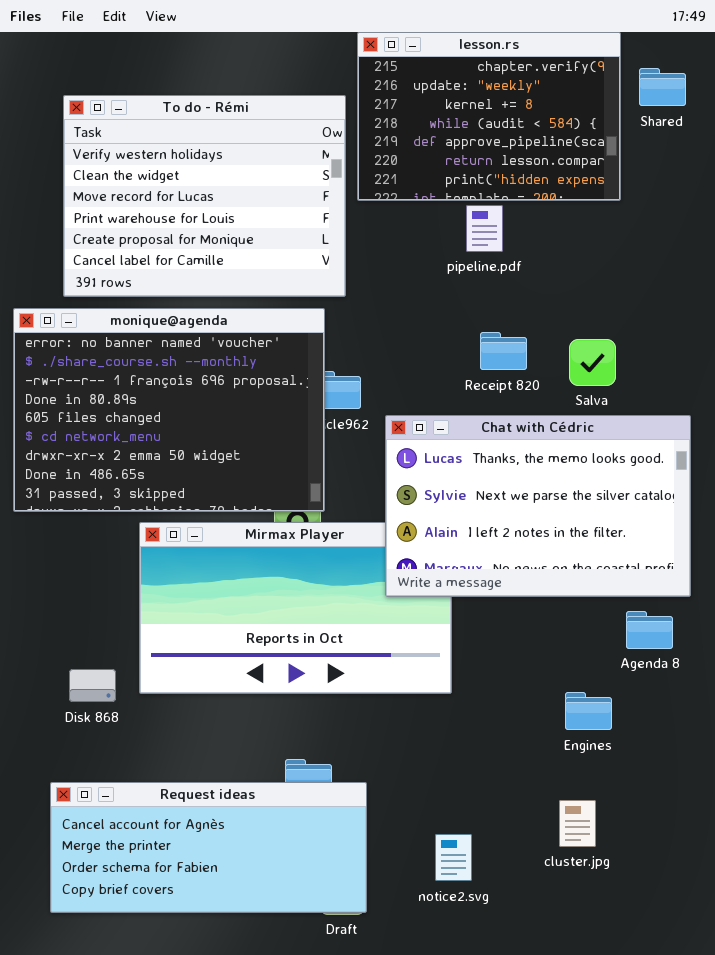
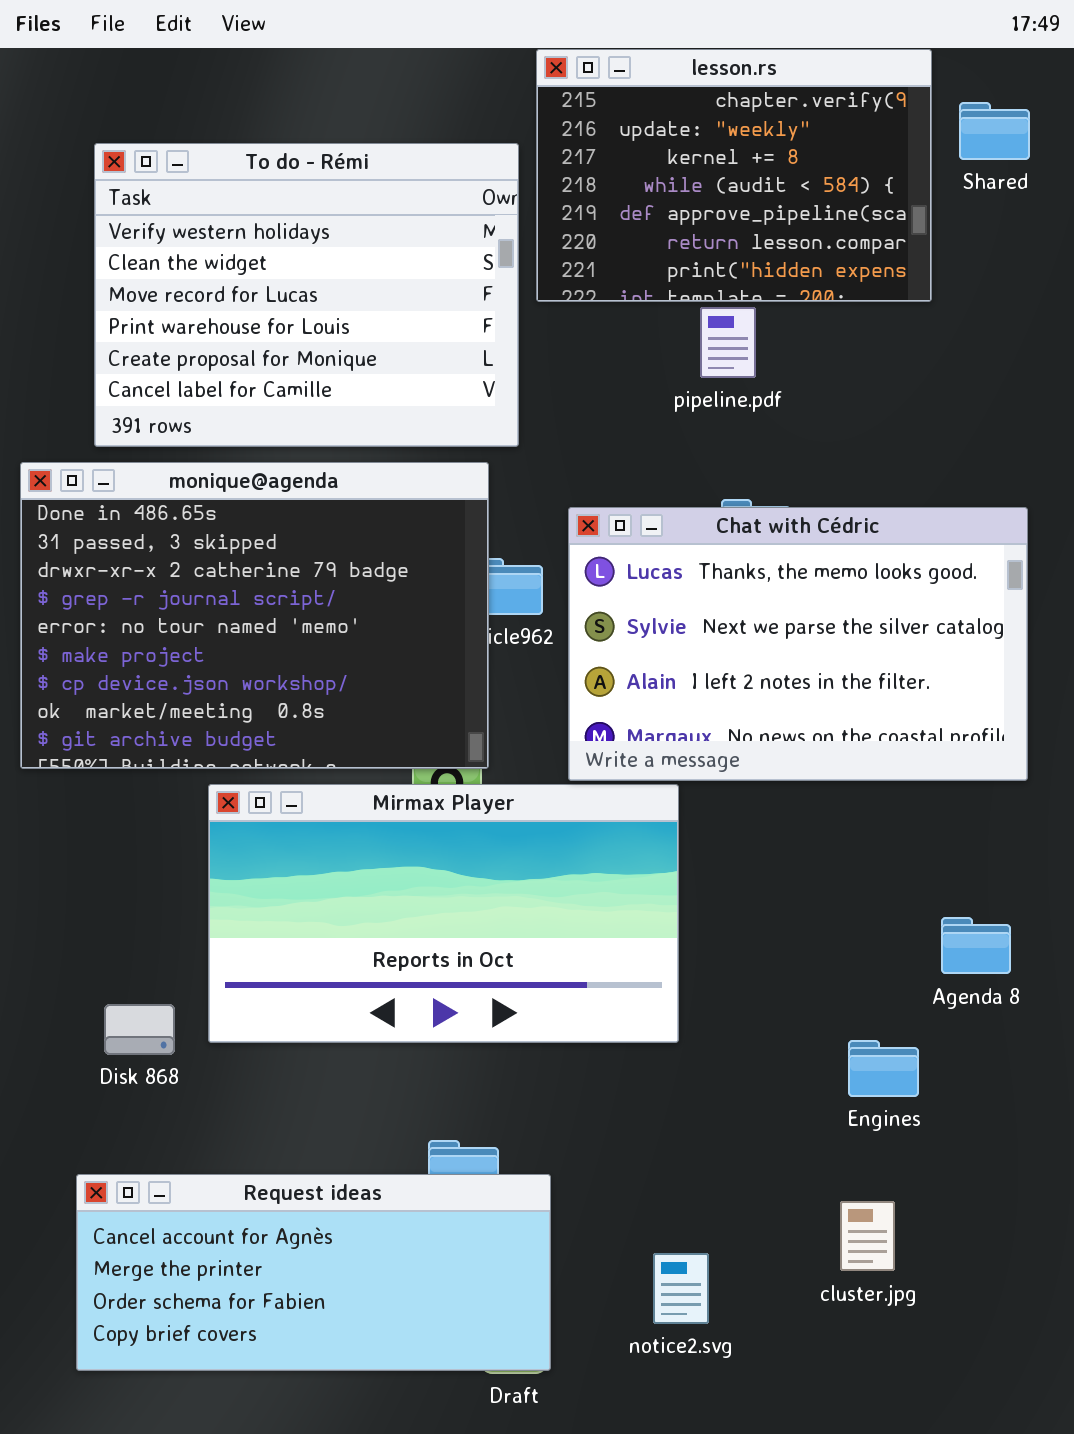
monique@agenda: [13,308,325,512] -> [20,462,489,769], scrolled down 7 rows
Chat with Cédric: [385,415,691,597] -> [568,507,1028,781], moved

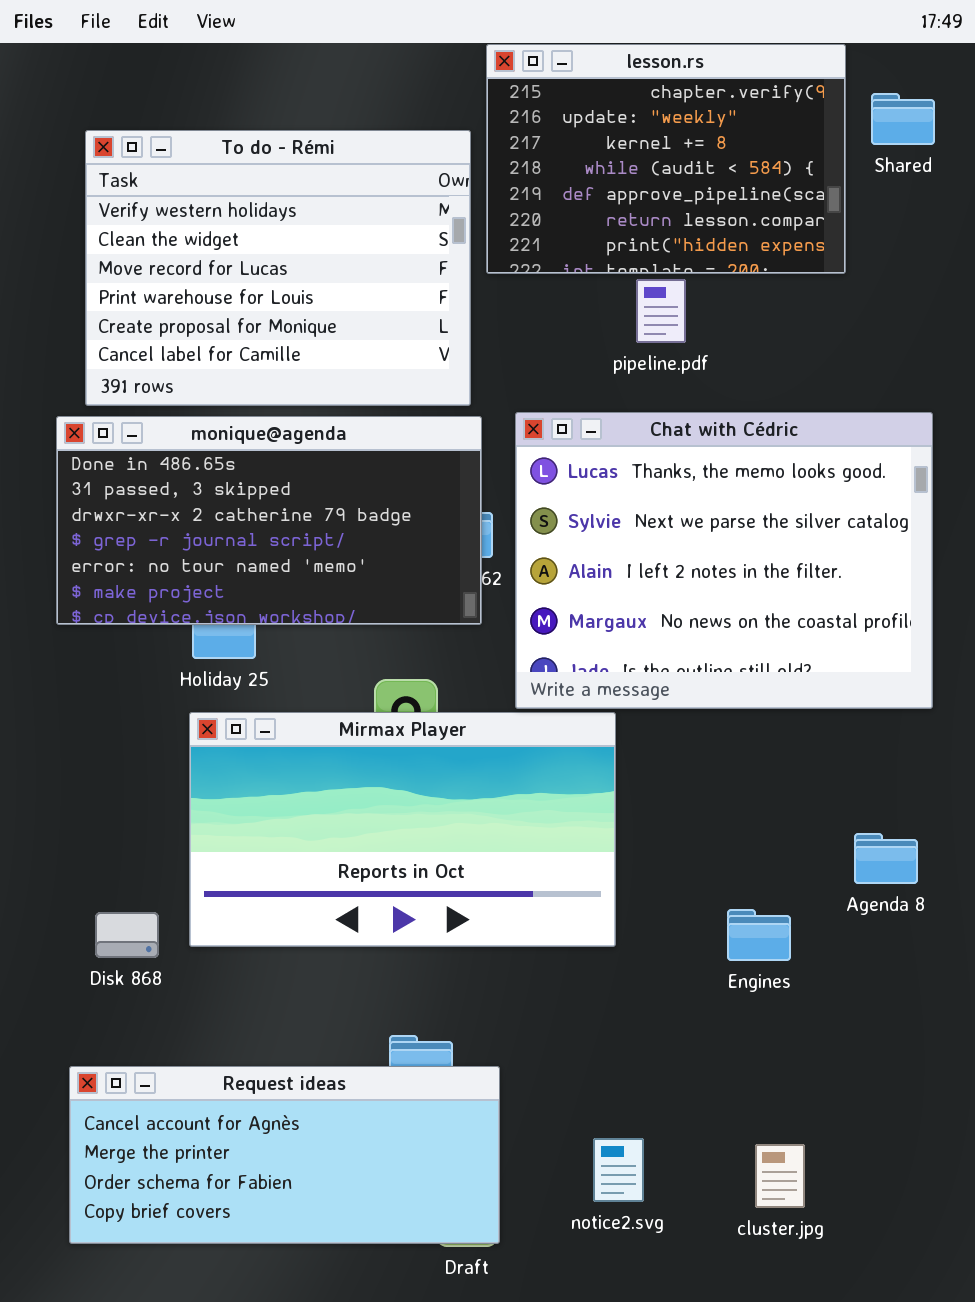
monique@agenda: [20,462,489,769] -> [56,416,482,625], moved, resized
Chat with Cédric: [568,507,1028,781] -> [515,412,933,709], resized
Engines: [848,1040,919,1097] -> [727,909,791,961], moved
cluster.jpg: [840,1201,895,1271] -> [755,1144,805,1208], moved

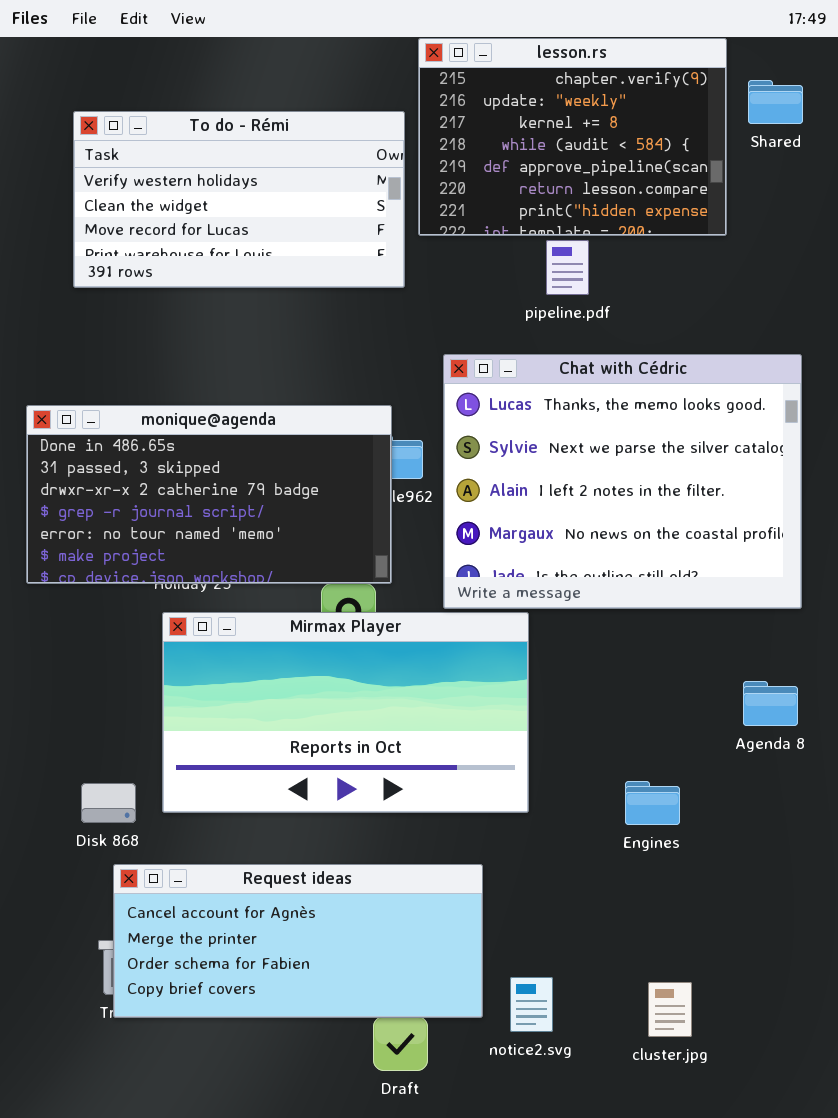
To do - Rémi: [85,130,471,406] -> [73,111,405,288], resized
monique@agenda: [56,416,482,625] -> [26,405,392,584], moved
Agenda 8: [854,833,918,884] -> [743,681,798,726], moved
Request ideas: [69,1066,500,1244] -> [113,864,483,1018], moved

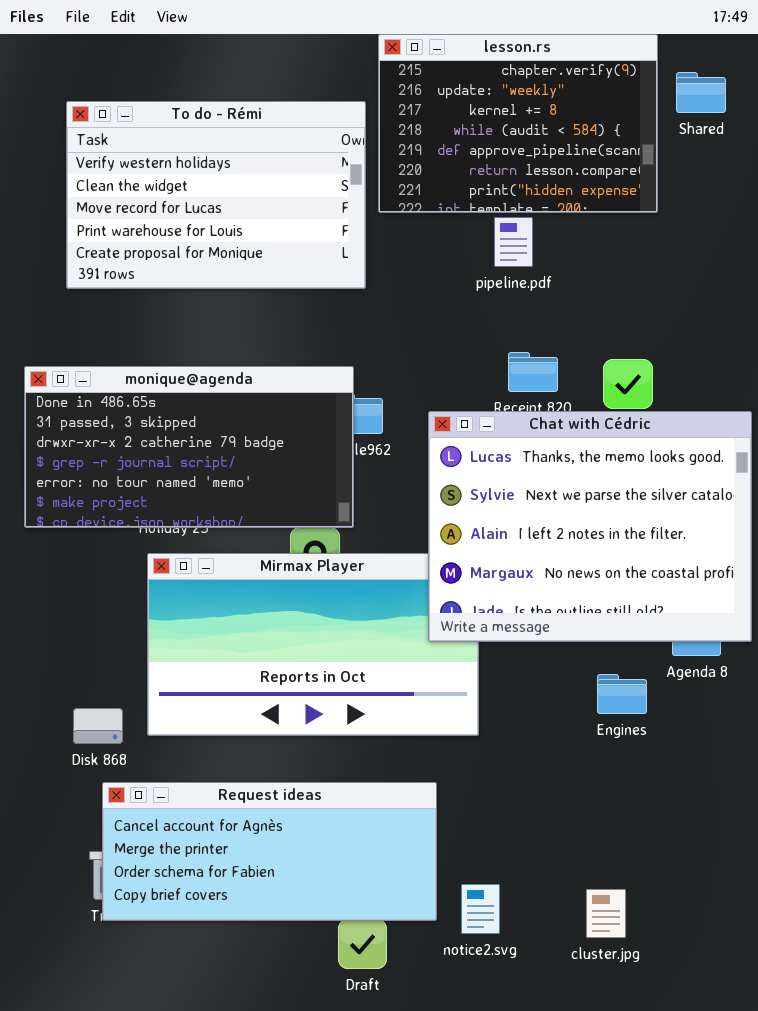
To do - Rémi: [73,111,405,288] -> [66,101,366,289], resized
Chat with Cédric: [443,354,802,609] -> [428,411,752,642], moved
Engines: [625,781,680,825] -> [597,674,647,714], moved

